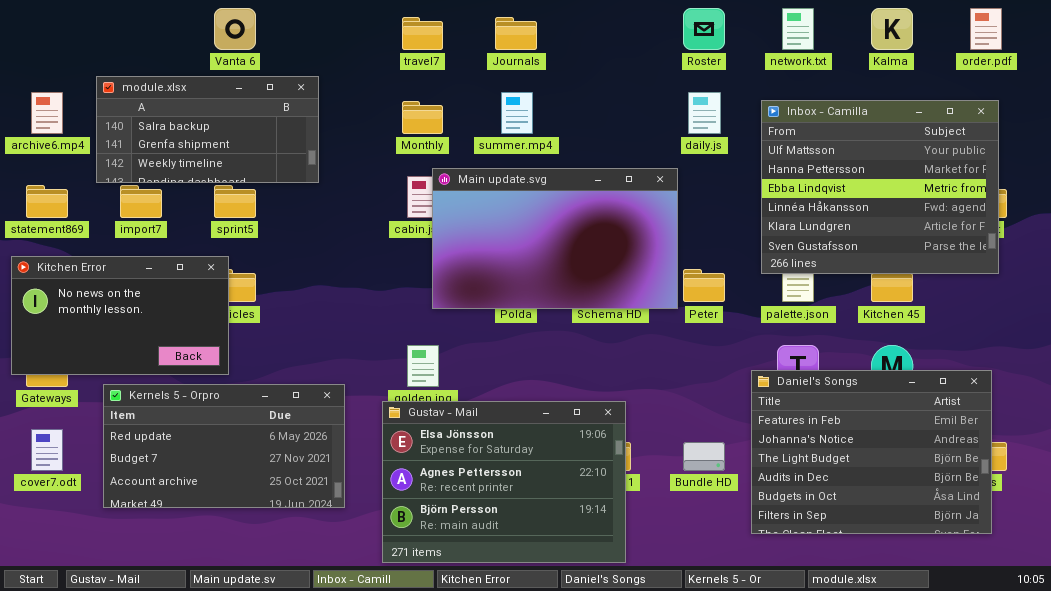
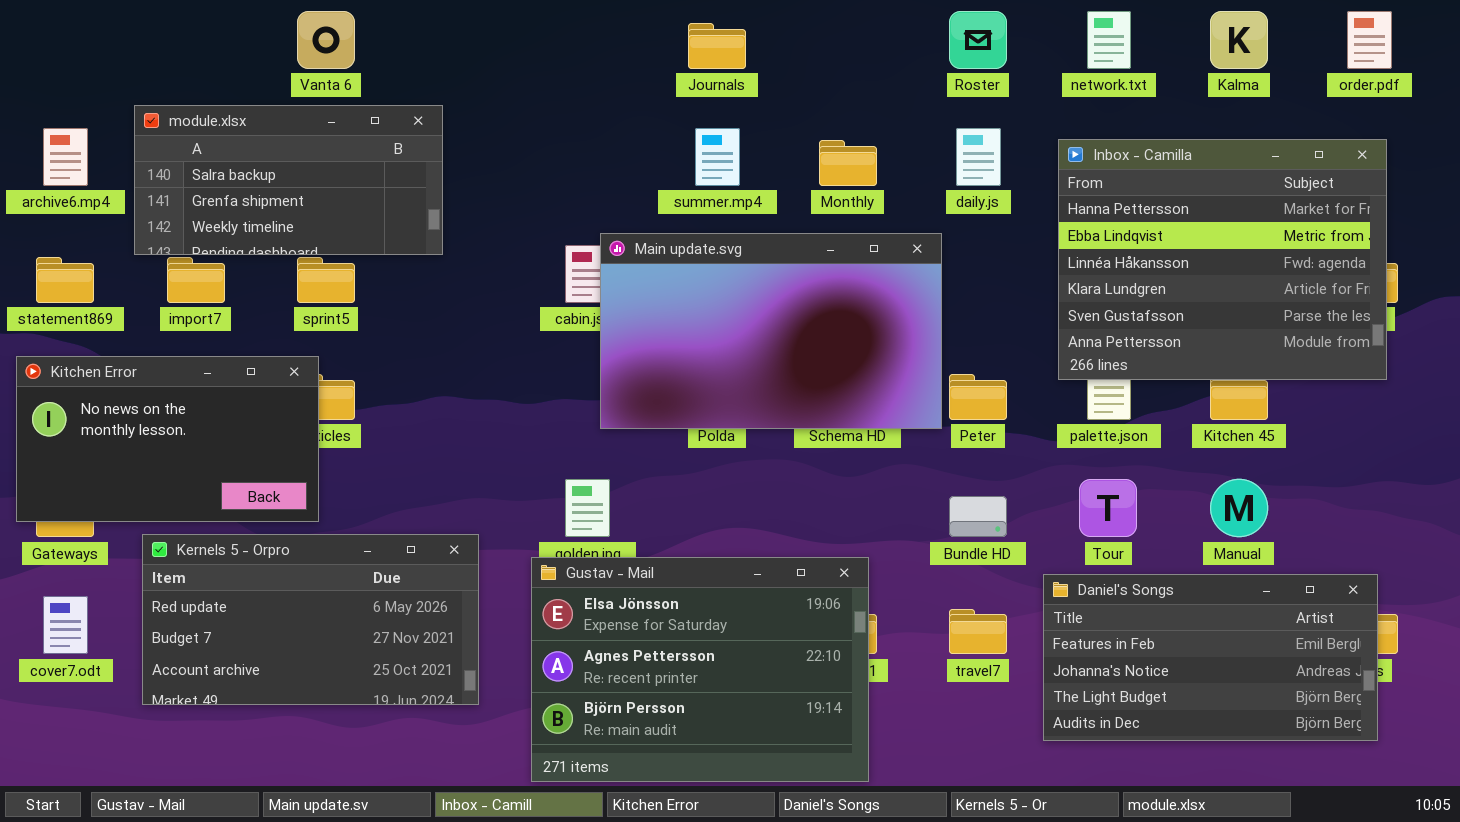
travel7: [402,17,443,50] -> [949,609,1007,654], moved
Inbox - Camilla: [761,100,999,274] -> [1058,139,1387,380], scrolled down 1 row
Monthly: [402,101,443,134] -> [819,140,877,186], moved
Daniel's Songs: [751,370,992,534] -> [1043,574,1378,741], resized
Bundle HD: [683,442,725,471] -> [949,496,1007,537], moved

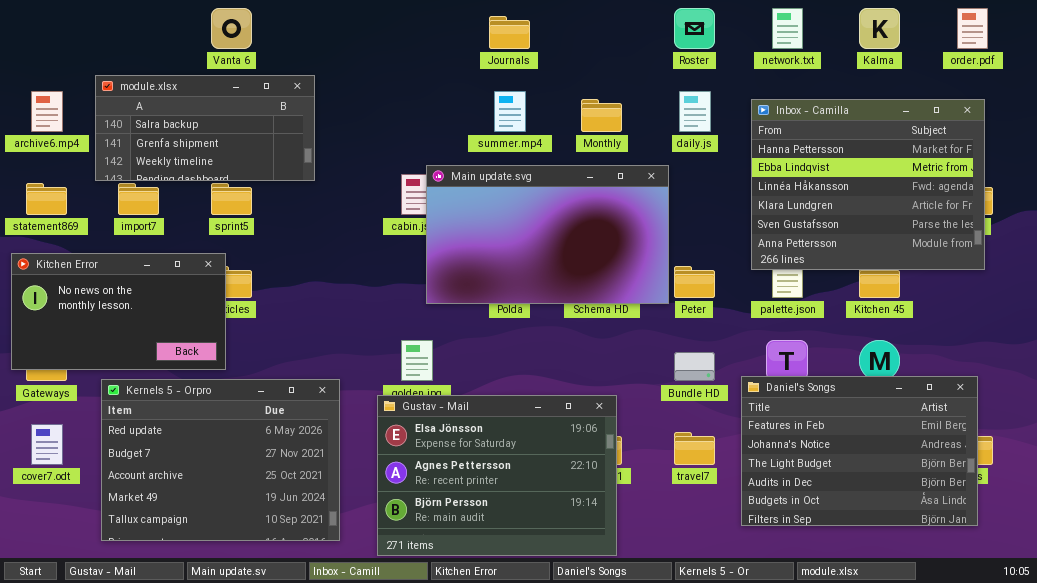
Kernels 5 - Orpro: [142,534,479,705] -> [101,379,340,541], resized
Daniel's Songs: [1043,574,1378,741] -> [741,376,978,526], resized

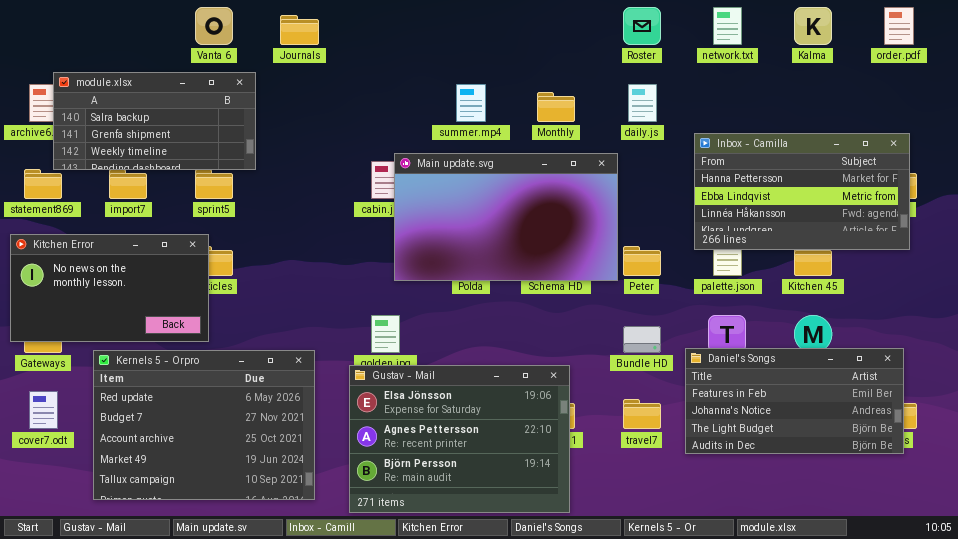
Journals: [489,16,530,49] -> [280,15,319,45], moved
module.xlsx: [95,75,315,181] -> [53,72,256,170], moved
Inbox - Camilla: [751,99,985,270] -> [694,133,910,250], resized
Daniel's Songs: [741,376,978,526] -> [685,348,904,454], resized

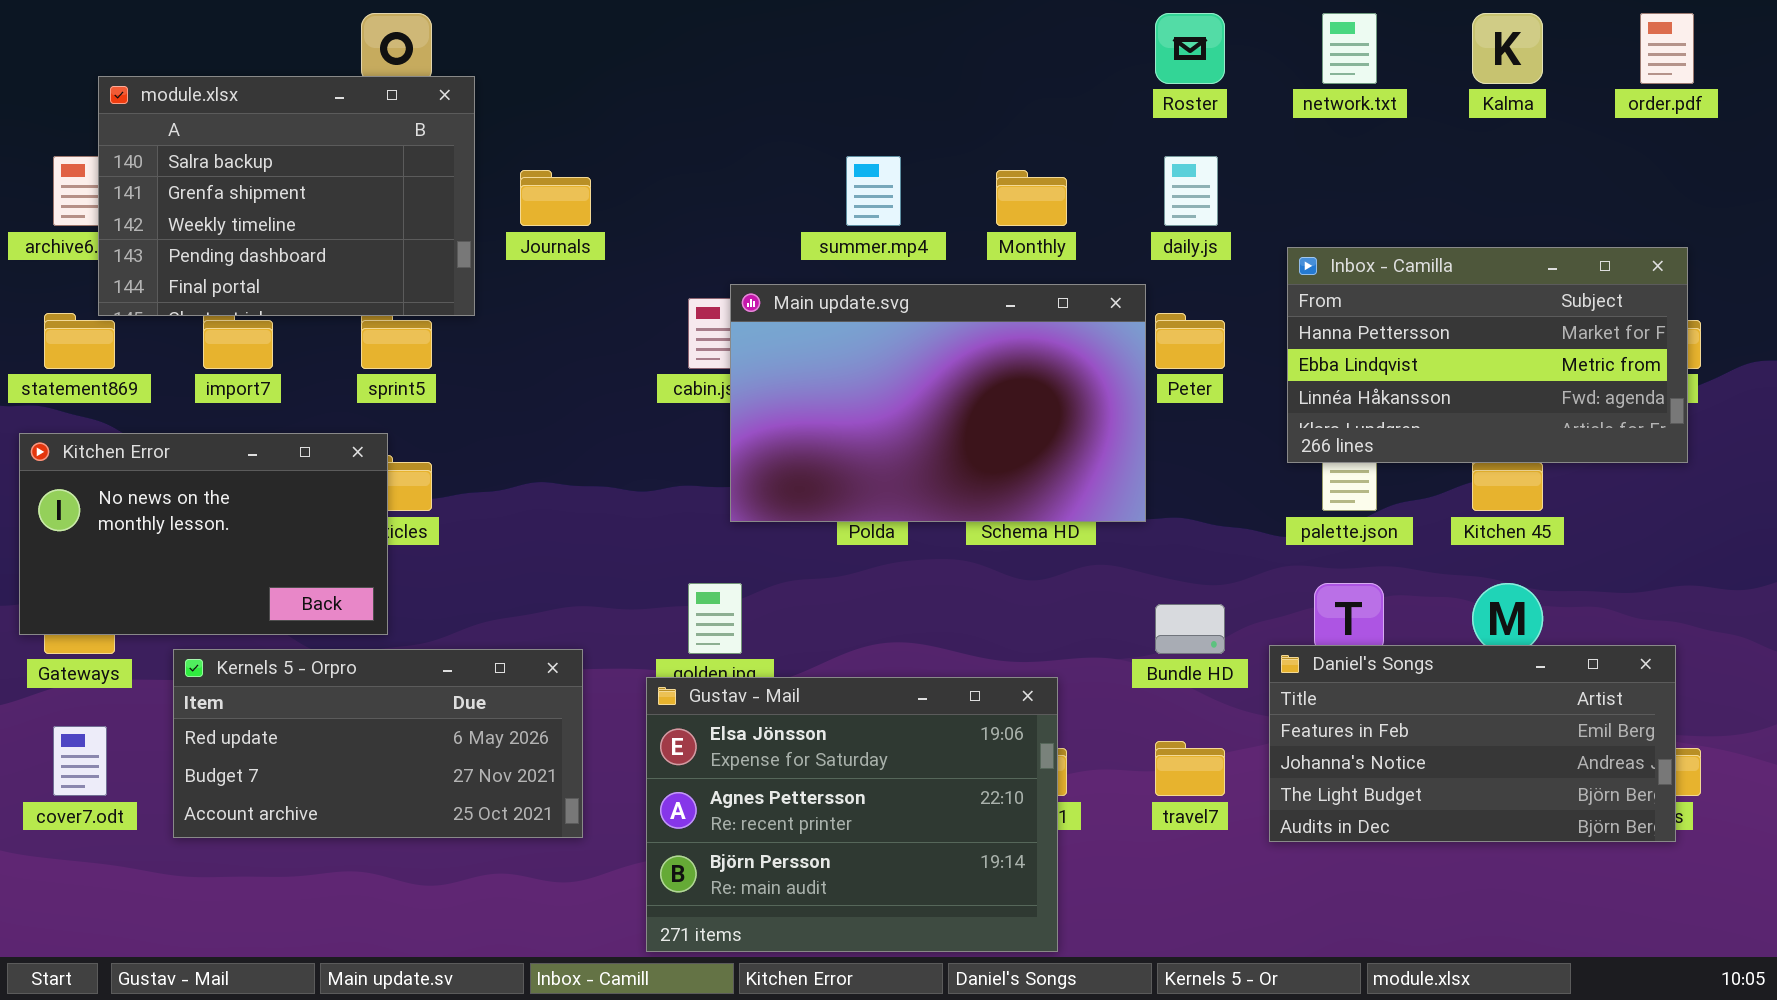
Journals: [280,15,319,45] -> [520,170,591,226], moved
module.xlsx: [53,72,256,170] -> [98,76,475,316], resized
Peter: [623,246,661,276] -> [1155,313,1225,369], moved
Kernels 5 - Orpro: [93,350,315,500] -> [173,649,583,838], resized

